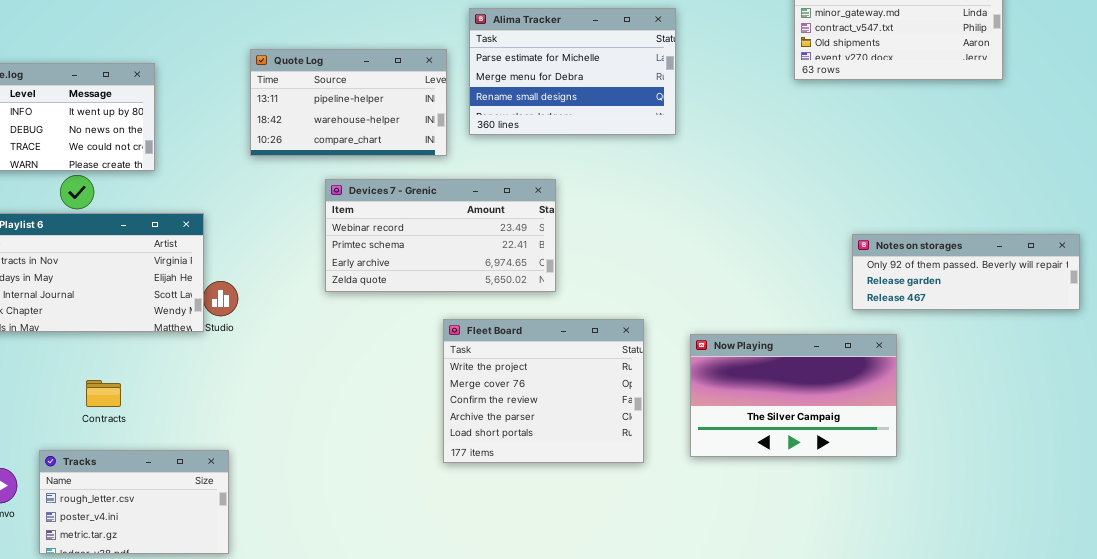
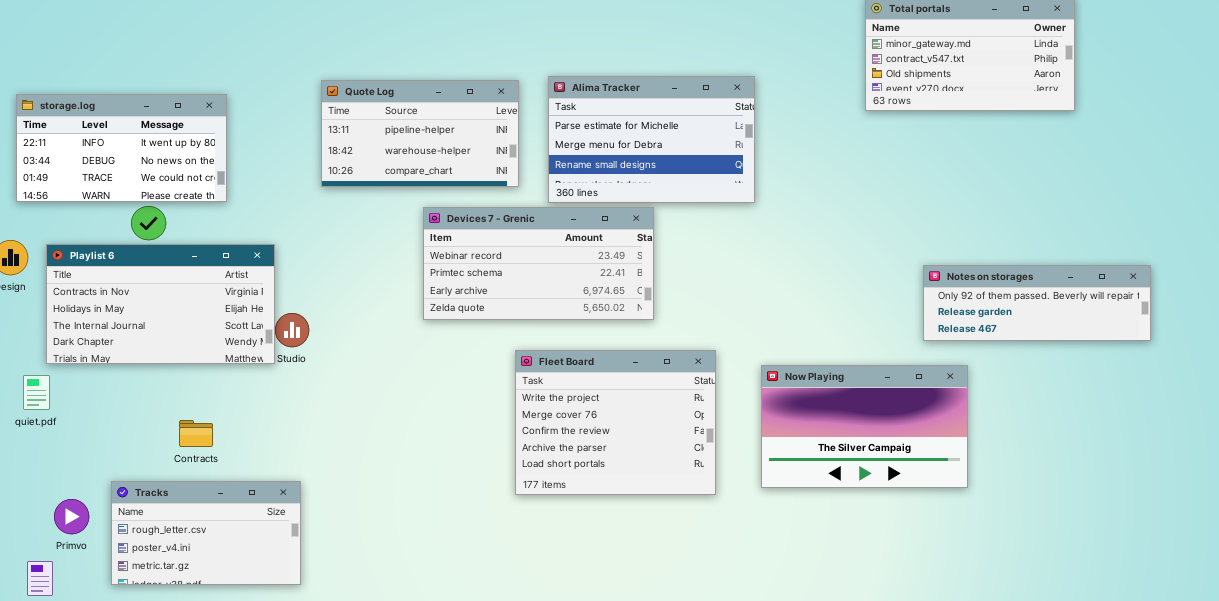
Alima Tracker: [469,8,676,135] -> [548,76,755,203], moved
Devices 7 - Grenic: [325,179,556,292] -> [423,207,654,320], moved
Contracts: [86,380,121,407] -> [179,420,213,447], moved

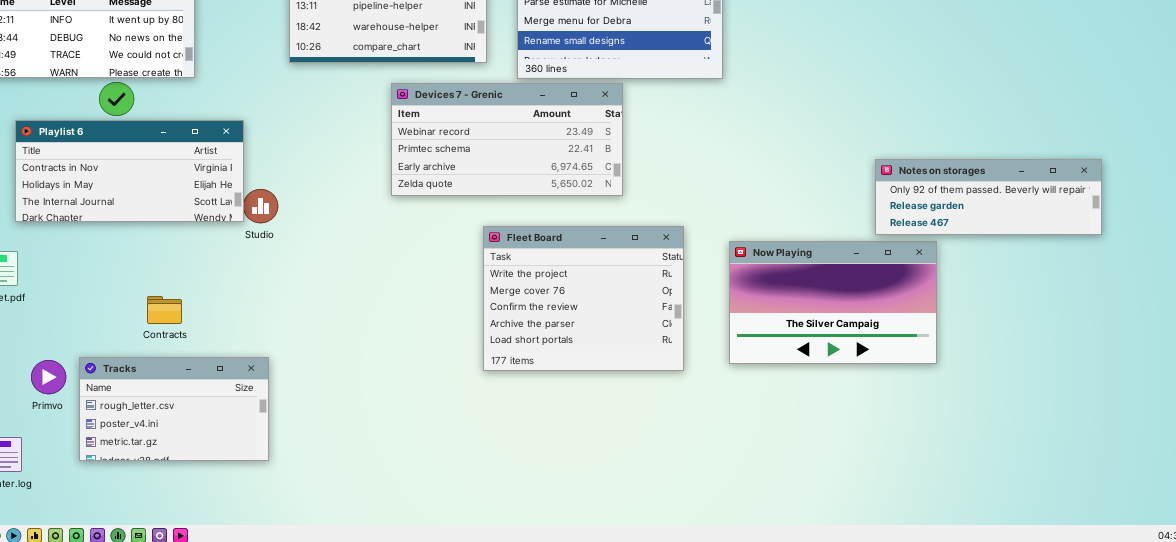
Playlist 6: [46,244,275,364] -> [15,120,244,222], resized
Notes on storages: [923,265,1151,341] -> [875,159,1102,235], moved
Primvo: [54,499,89,534] -> [31,360,66,394], moved

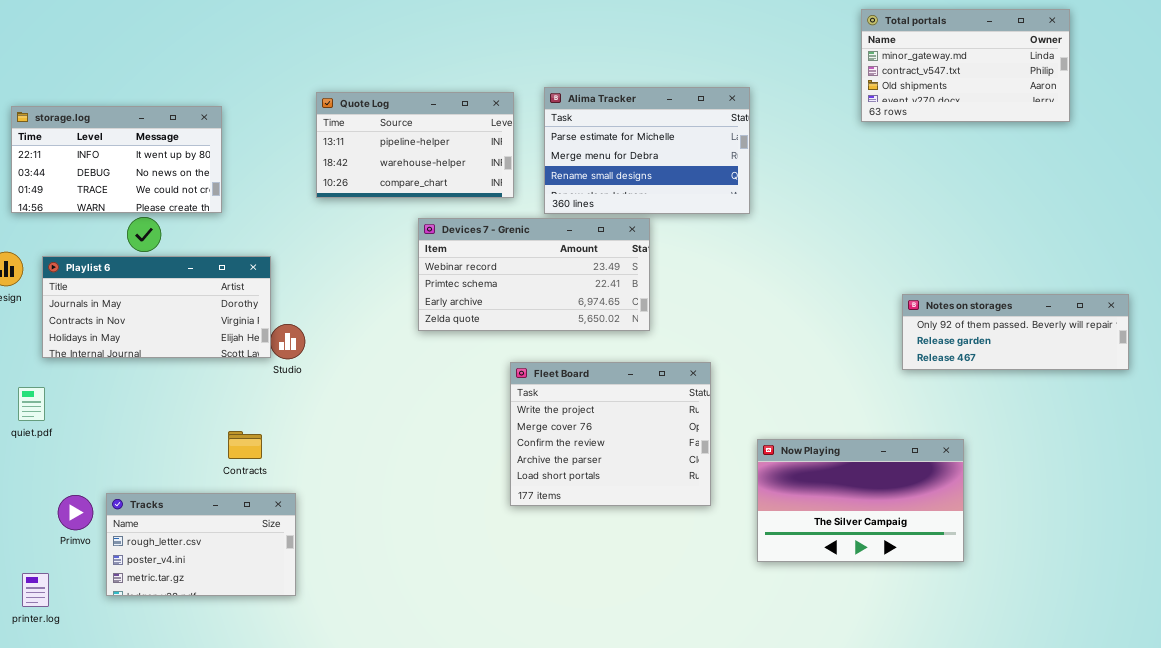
Playlist 6: [15,120,244,222] -> [42,256,271,358], scrolled up 1 row
Now Playing: [729,241,937,364] -> [757,439,964,562], moved
Contracts: [147,296,182,324] -> [228,431,262,459], moved

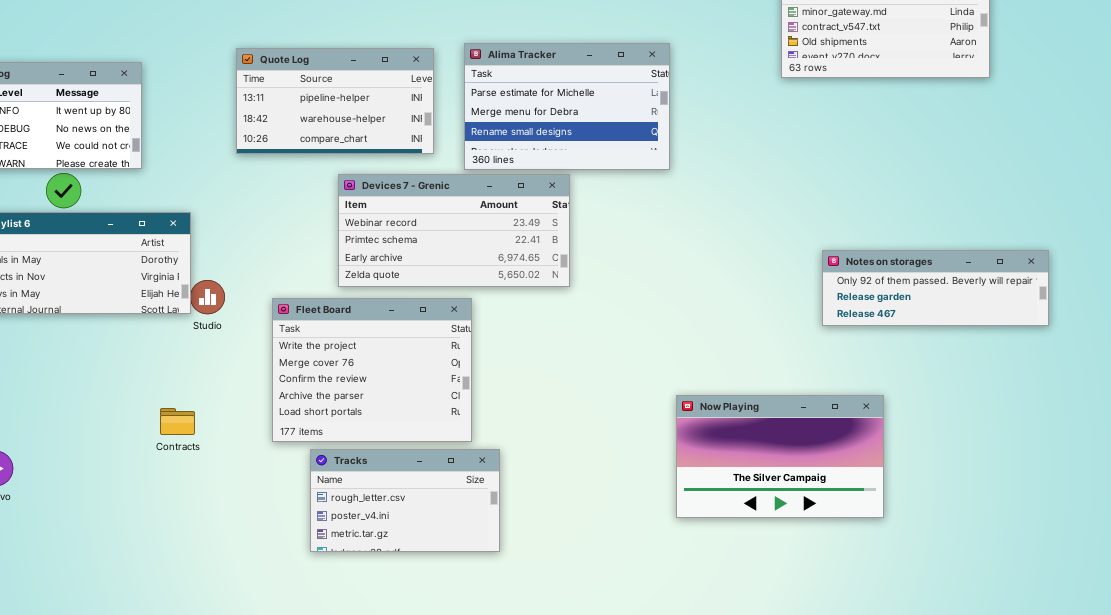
Fleet Board: [510,362,711,506] -> [272,298,472,442], moved
Contracts: [228,431,262,459] -> [160,408,195,435], moved
Tracks: [106,493,296,596] -> [310,449,500,552], moved

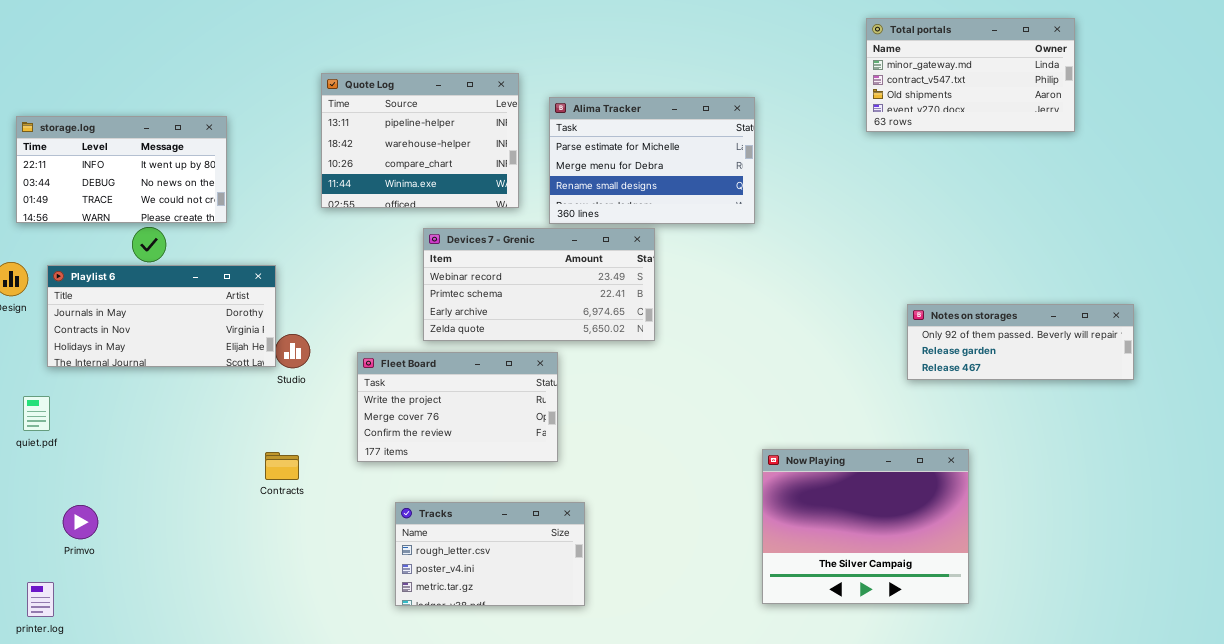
Quote Log: [236,48,434,154] -> [321,73,519,208], resized
Fleet Board: [272,298,472,442] -> [357,352,558,462], resized
Now Playing: [676,395,884,518] -> [762,449,969,604], resized
Contracts: [160,408,195,435] -> [265,452,299,480], moved

